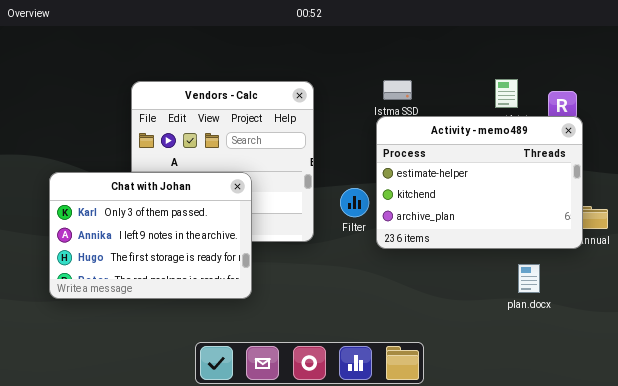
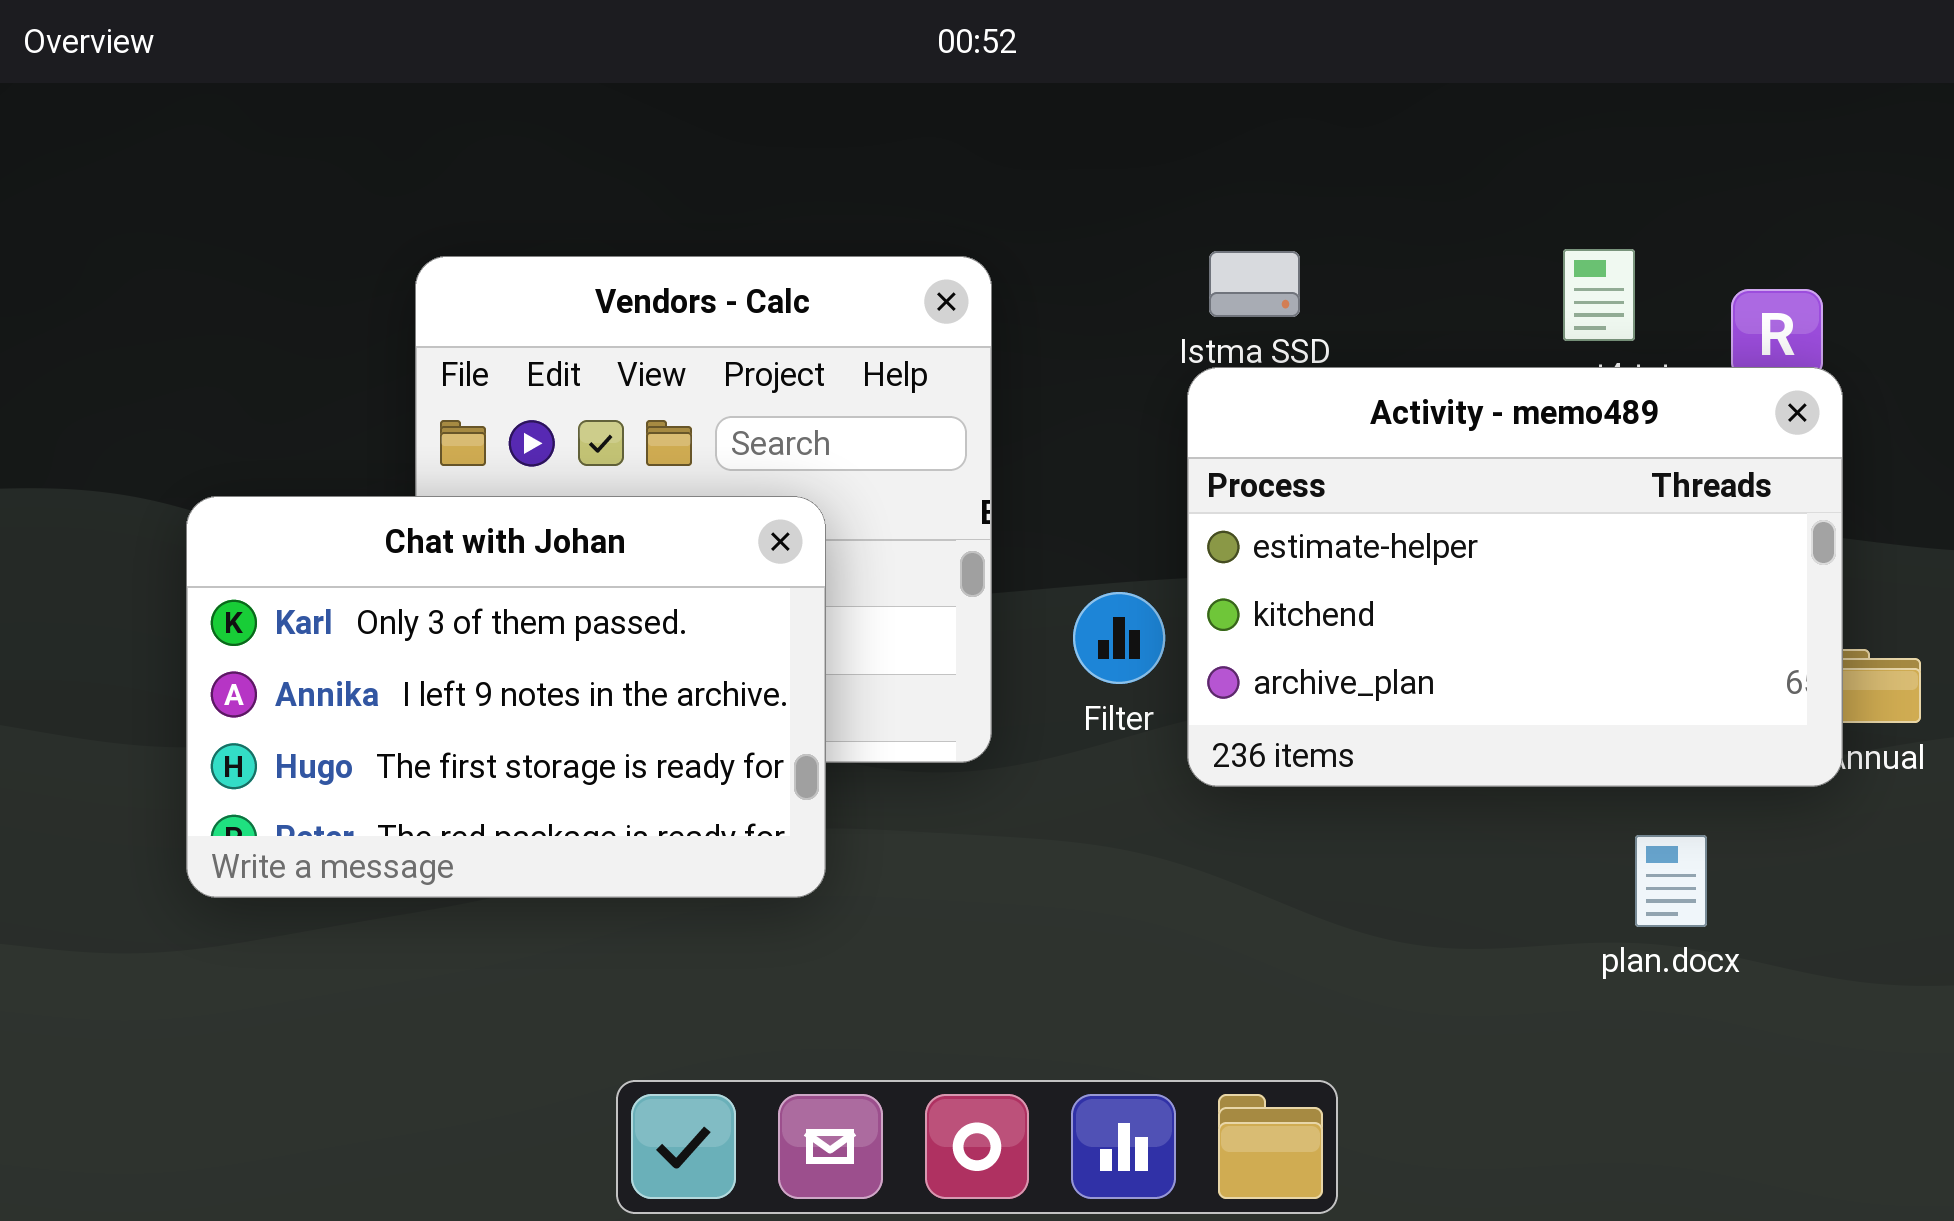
Chat with Johan: [49,172,252,299] -> [186,496,826,898], moved

